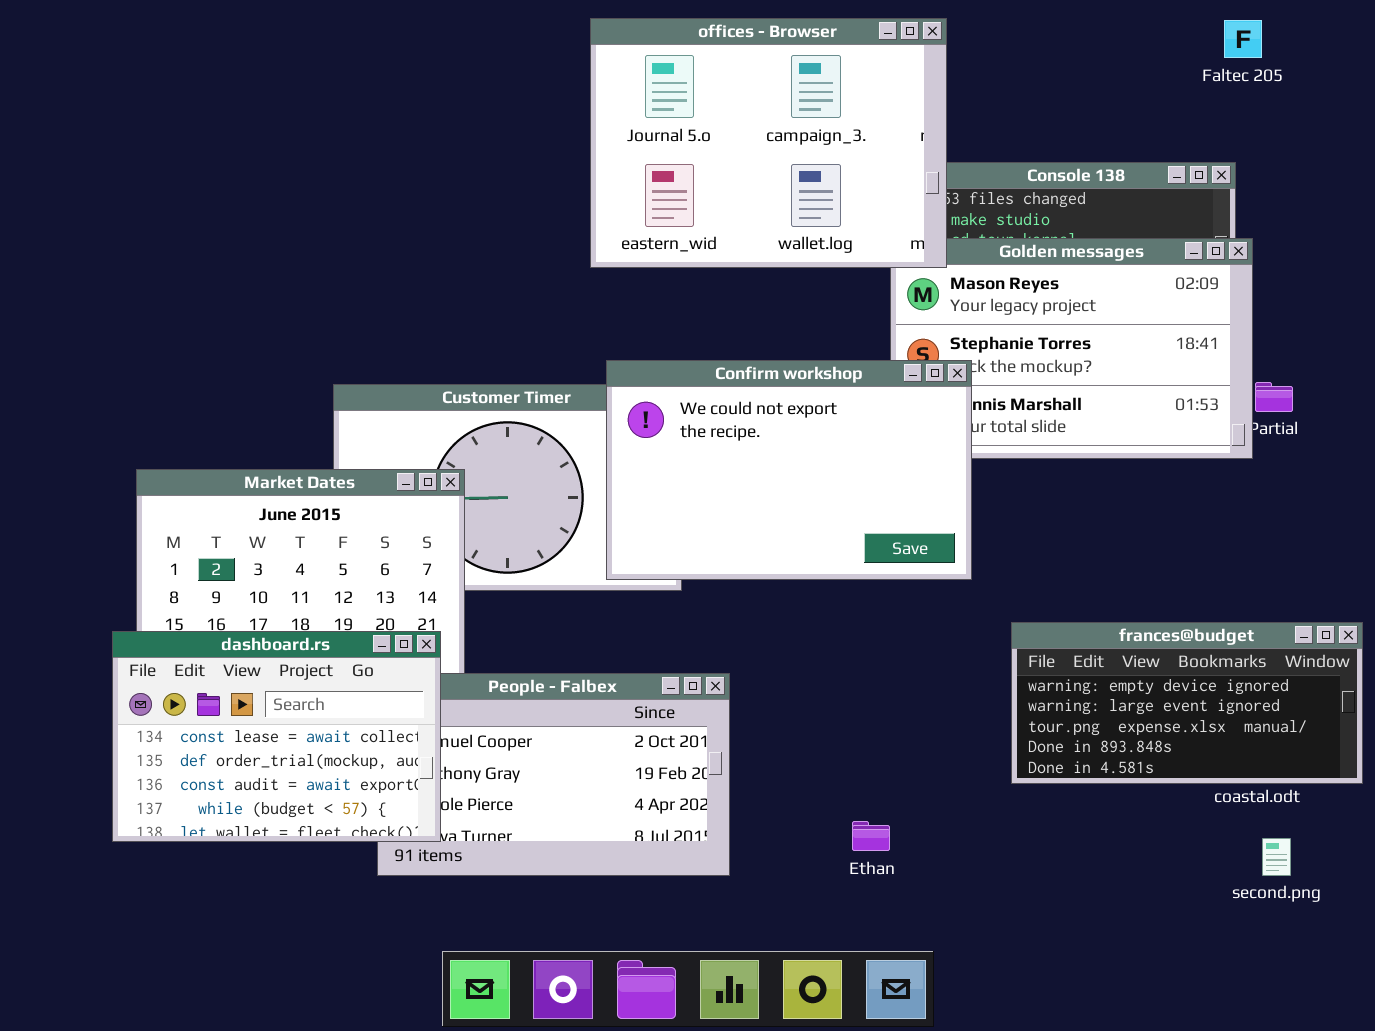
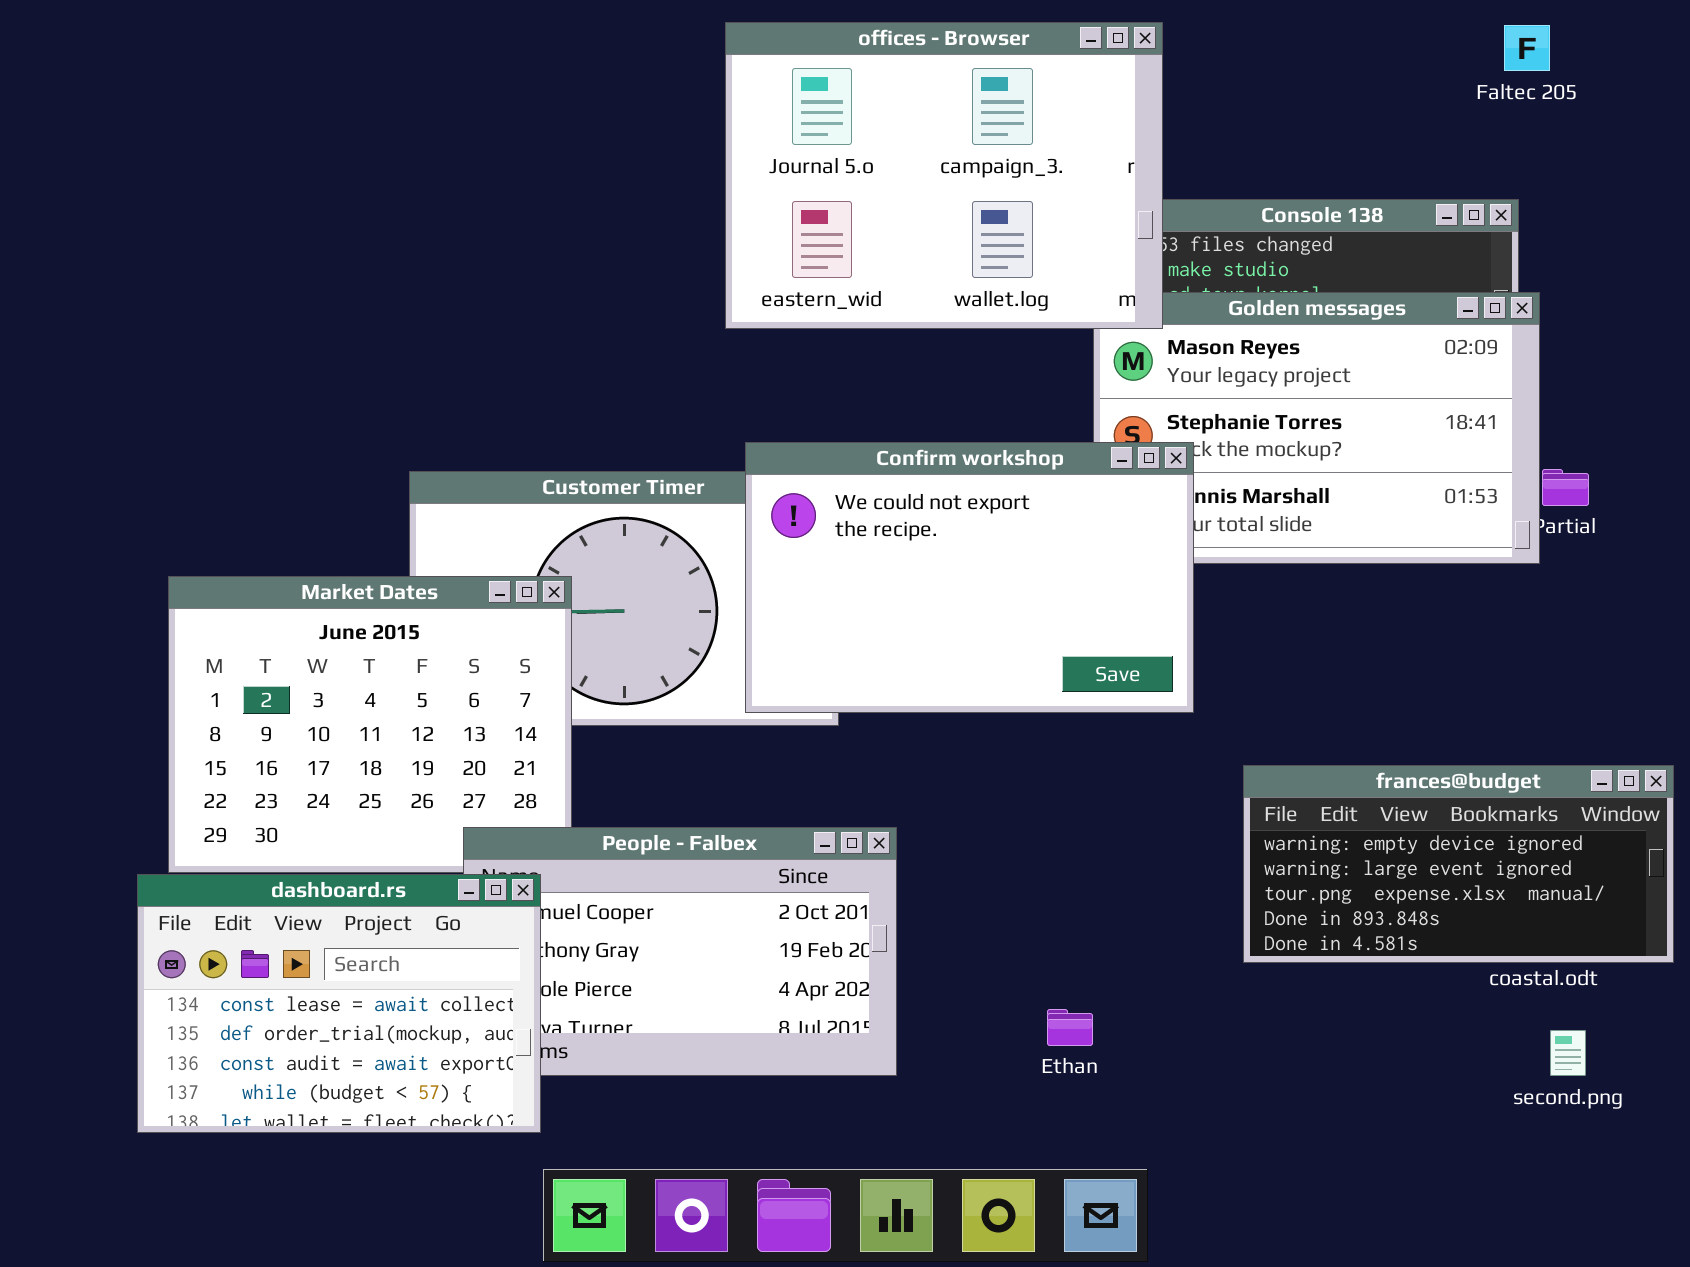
dashboard.rs: [112,631,441,842] -> [137,874,541,1133], moved

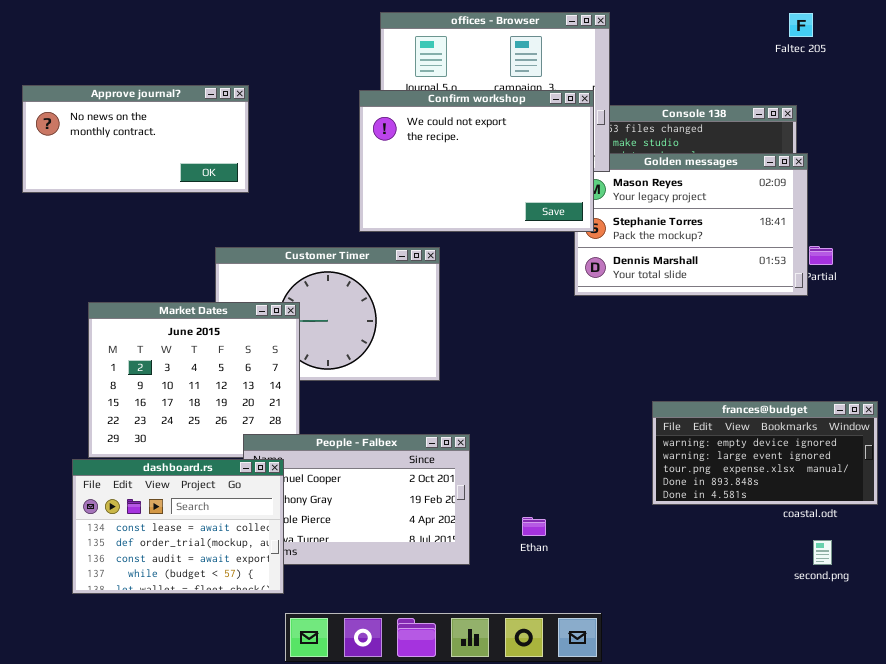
Approve journal?: none -> [22,85,249,193], opened
Confirm workshop: [745,442,1194,713] -> [359,90,594,232], moved
Ethan: [1047,1009,1093,1046] -> [522,517,546,536], moved

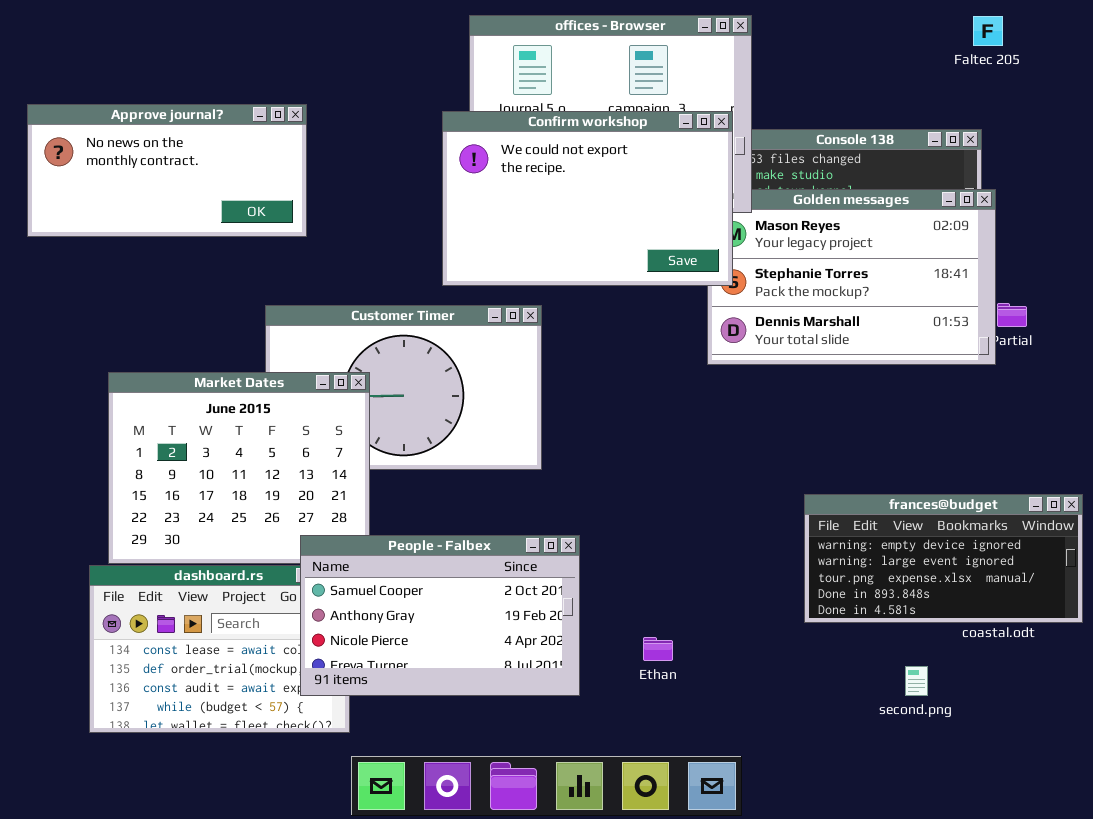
People - Falbex: [243,434,470,565] -> [300,535,580,696], raised
second.png: [813,540,832,565] -> [905,666,928,696], moved

